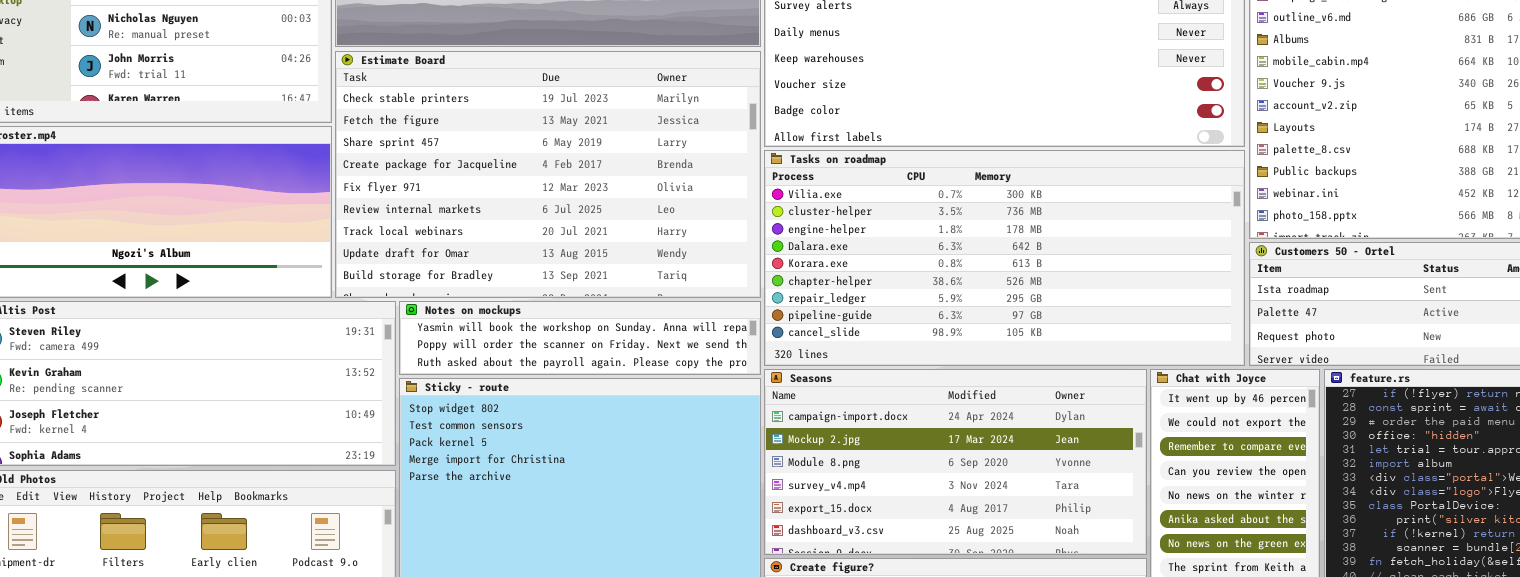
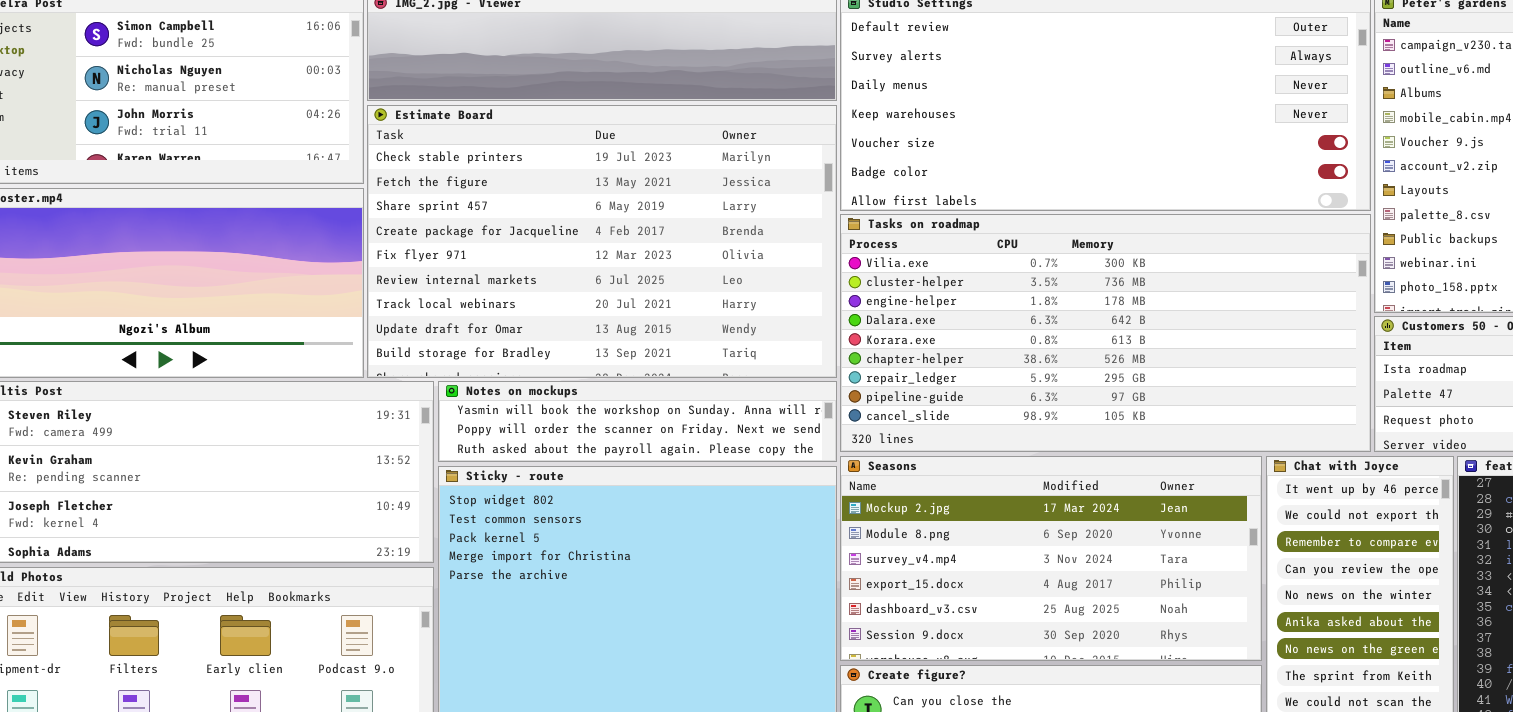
Seasons: [764,369,1147,555] -> [840,456,1262,661], scrolled down 1 row

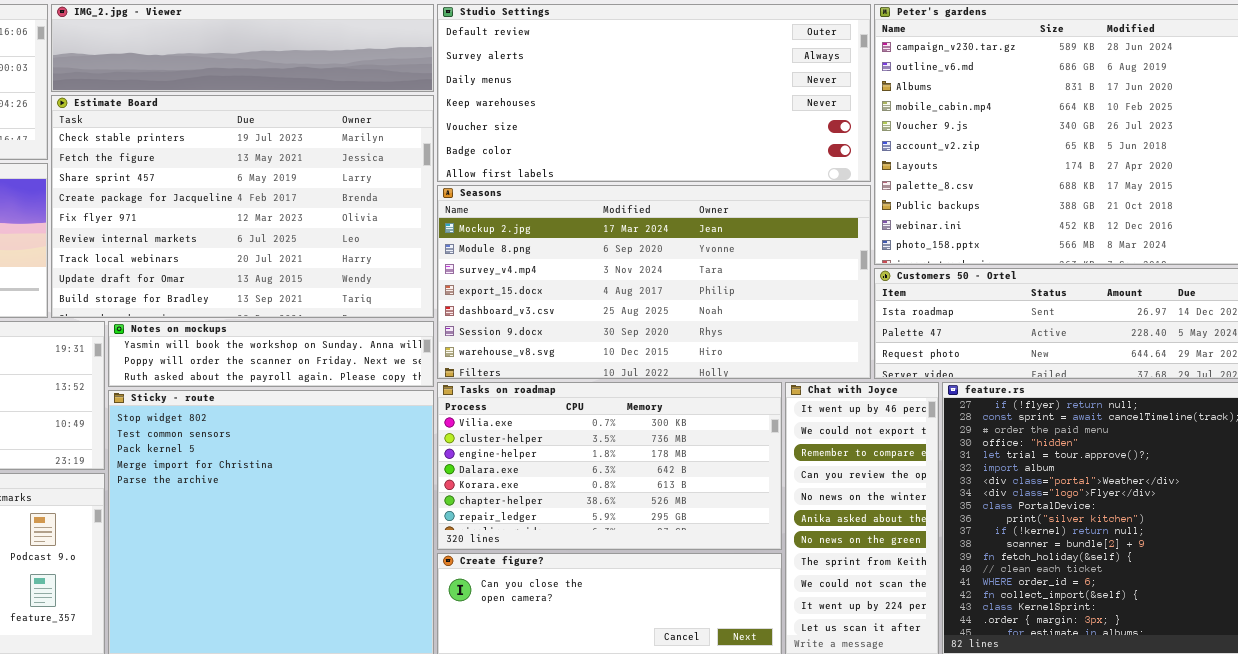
Tasks on roadmap: [840,214,1371,452] -> [437,382,782,550], moved, resized
Seasons: [840,456,1262,661] -> [437,185,871,379], moved, resized

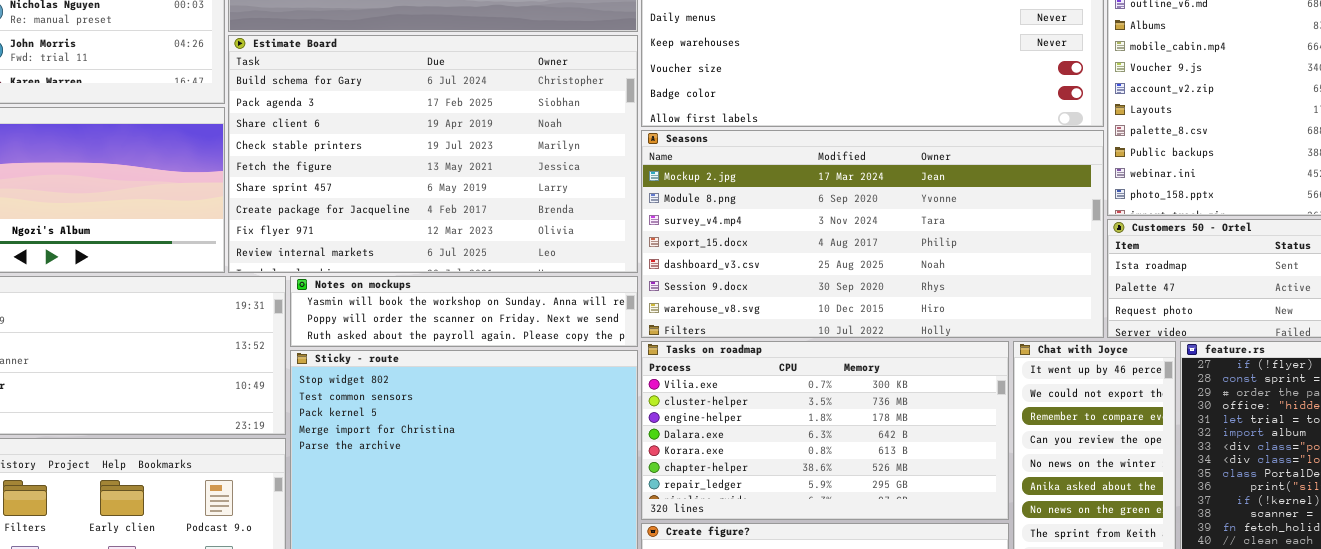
Estimate Board: [51,95,434,318] -> [228,35,638,273], scrolled up 3 rows

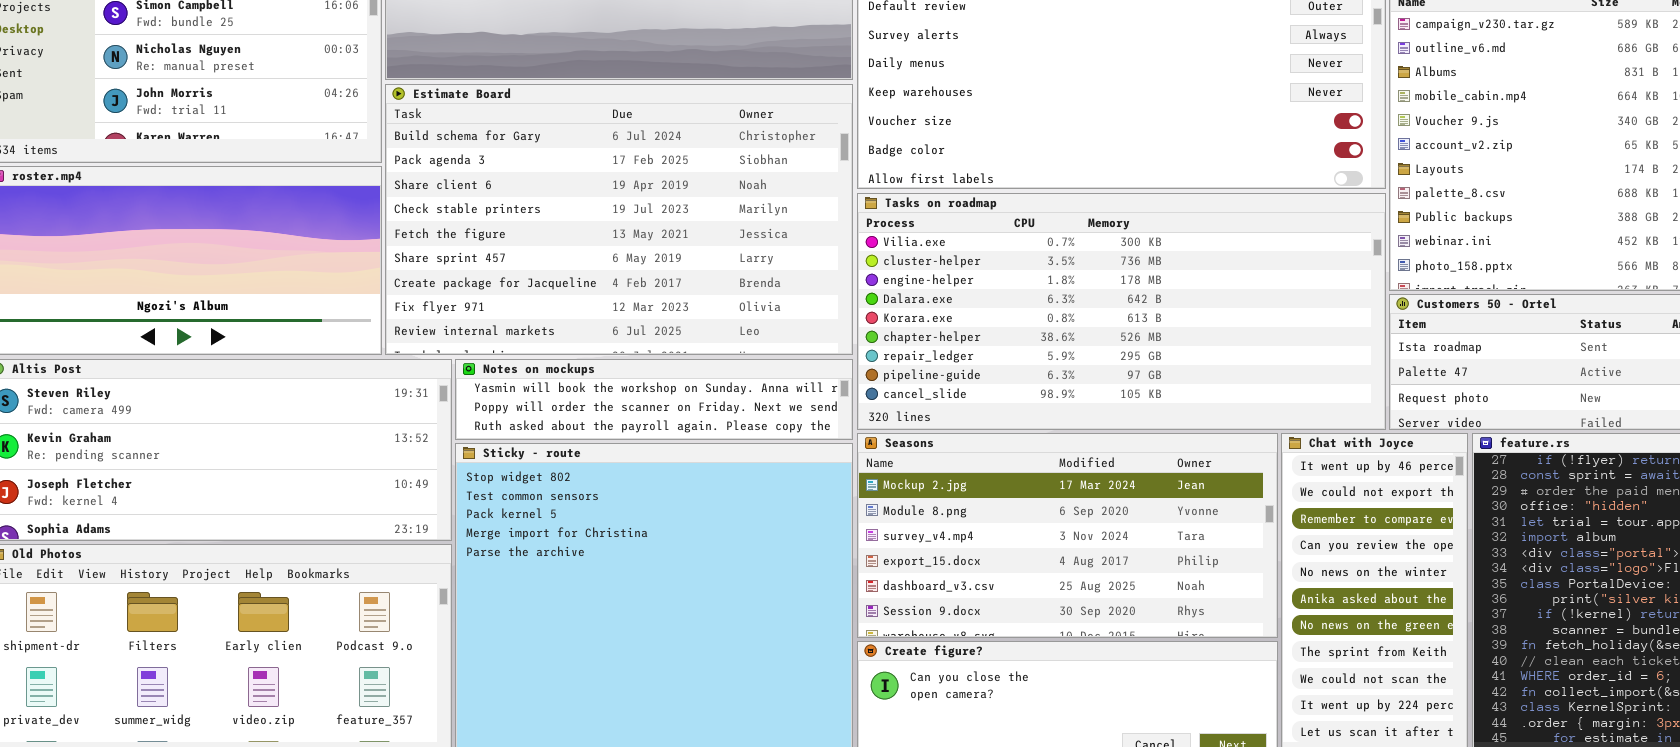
Seasons: [641,130,1104,338] -> [857,433,1278,638], moved, resized
Tasks on roadmap: [641,341,1009,520] -> [857,193,1386,430], moved, resized

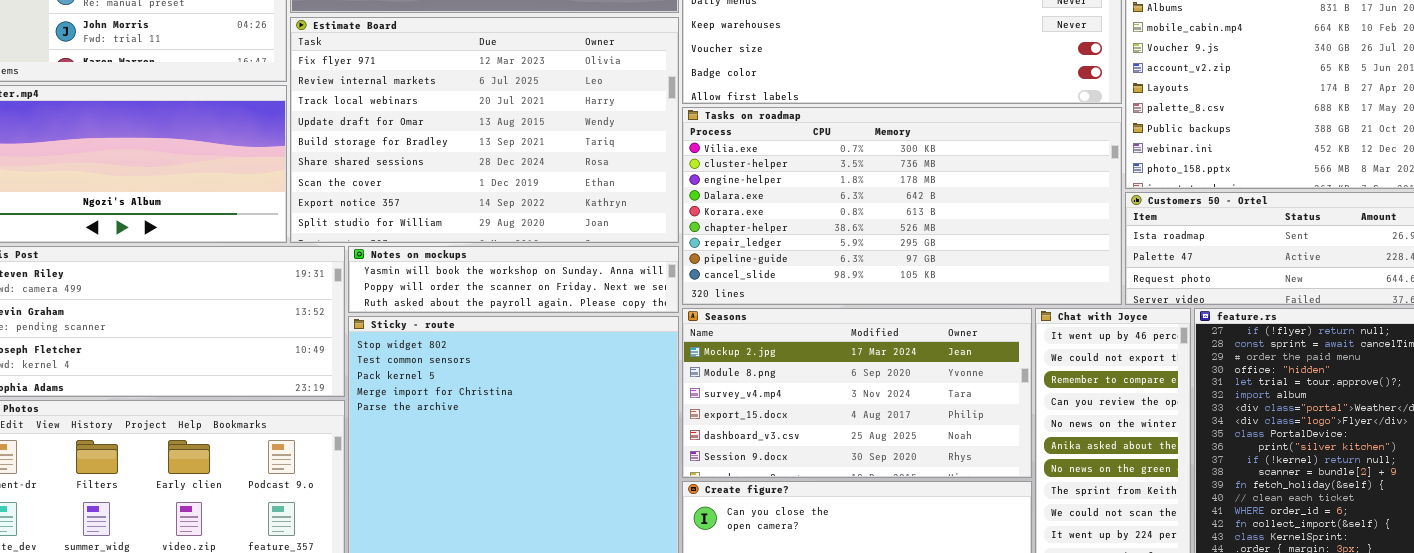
Estimate Board: [385,84,853,355] -> [290,17,679,243], scrolled down 7 rows

